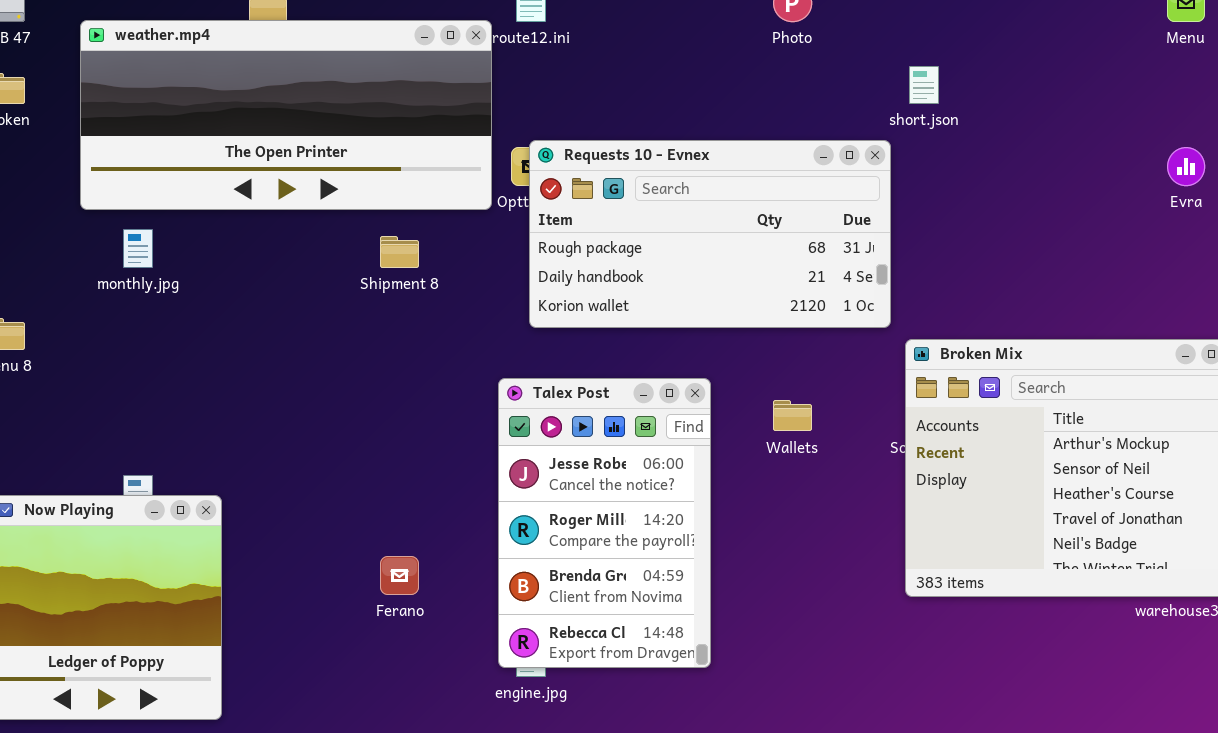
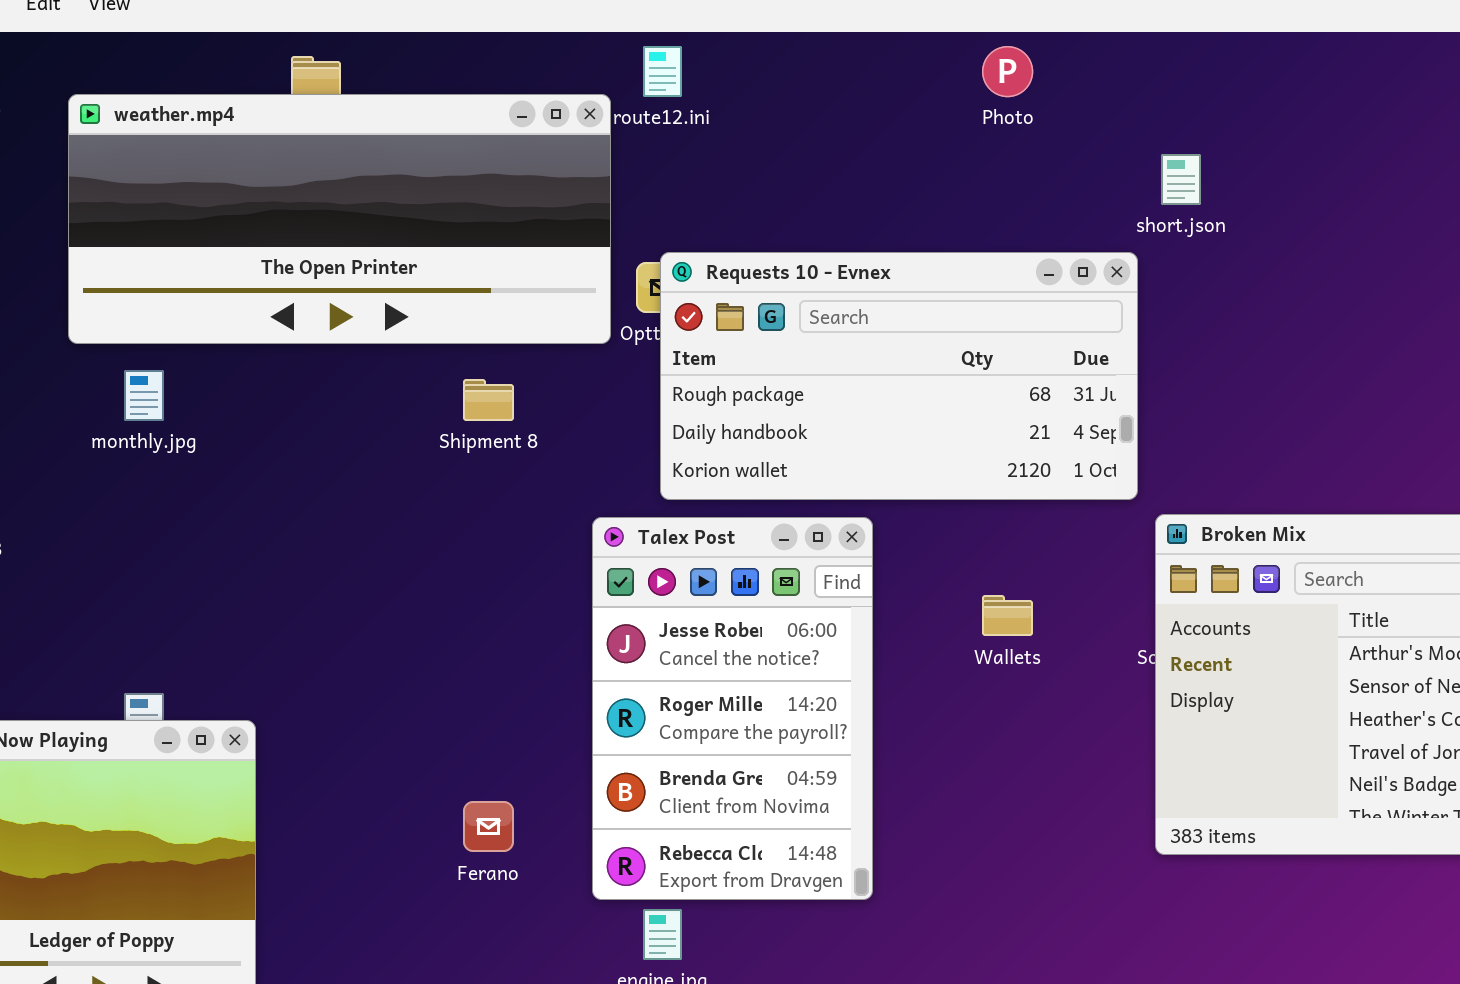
Talex Post: [498,378,711,668] -> [592,517,873,900], moved

